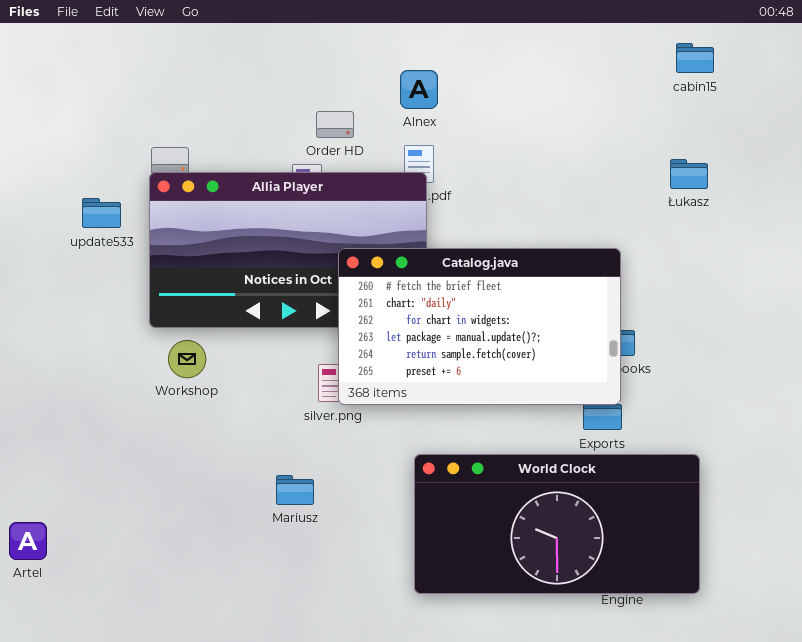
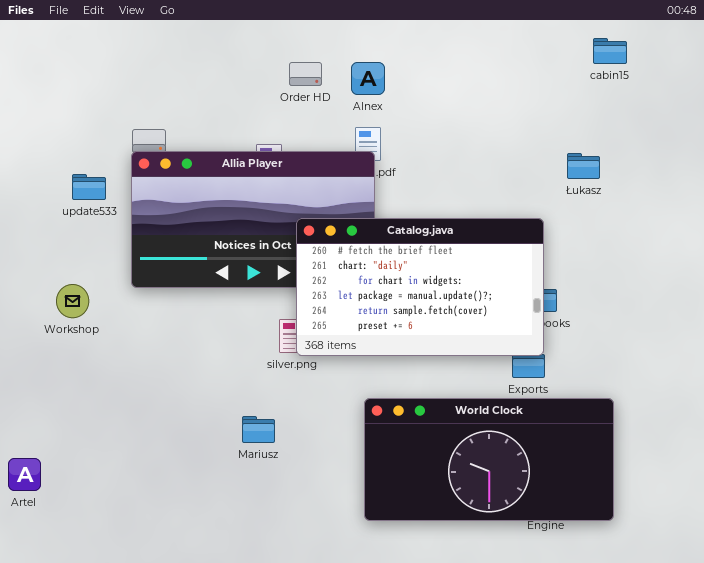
Order HD: [316,111,354,138] -> [289,62,322,86], moved
Łukasz: [670,159,708,189] -> [567,153,600,179], moved
Workshop: [168,340,206,378] -> [56,284,89,318], moved

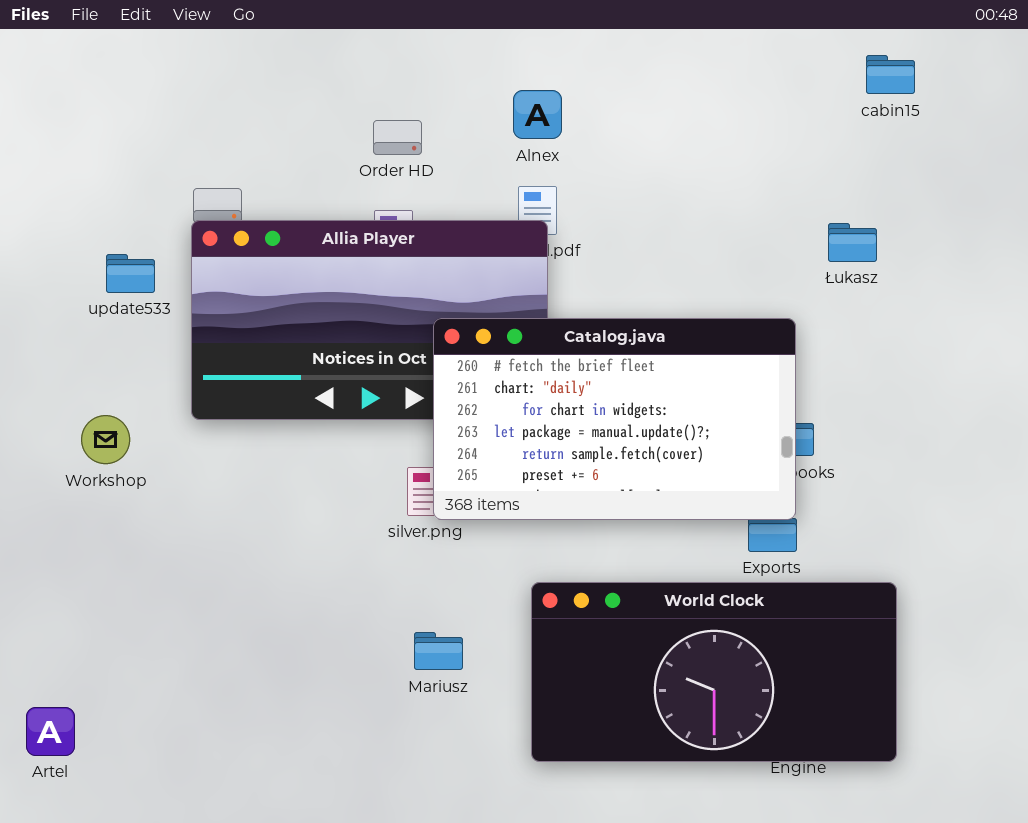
Order HD: [289,62,322,86] -> [373,120,422,155], moved
Mariusz: [242,416,275,443] -> [414,632,463,670], moved
Artel: [8,458,41,491] -> [26,707,75,756], moved

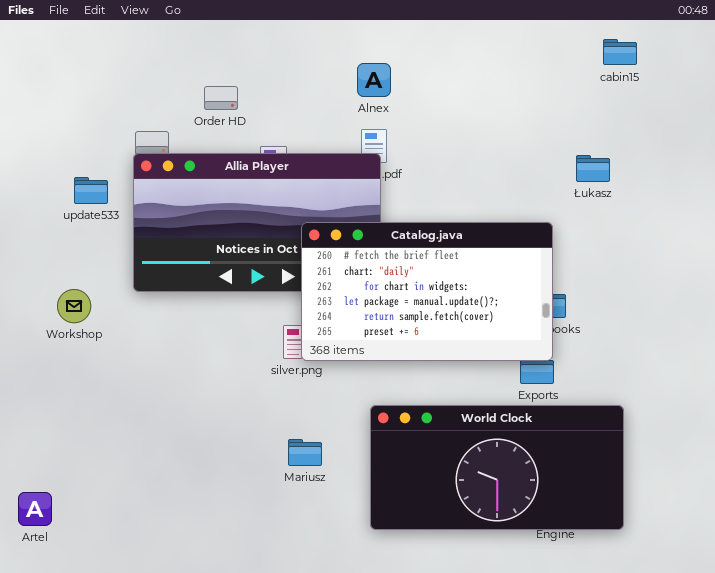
Order HD: [373,120,422,155] -> [204,86,238,110], moved

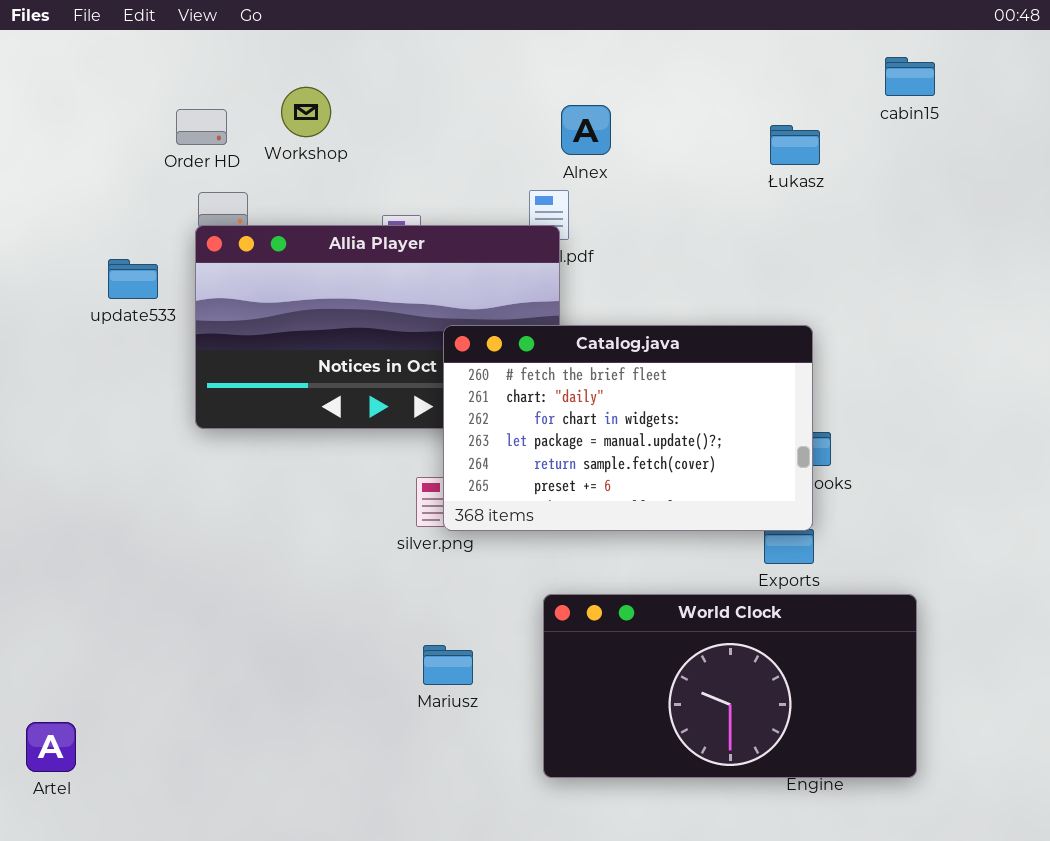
Alnex: [357,63,391,97] -> [561,105,611,155], moved
Order HD: [204,86,238,110] -> [176,109,227,145], moved
Łukasz: [576,155,610,182] -> [770,125,820,165], moved
Workshop: [57,289,91,323] -> [281,87,331,137], moved

